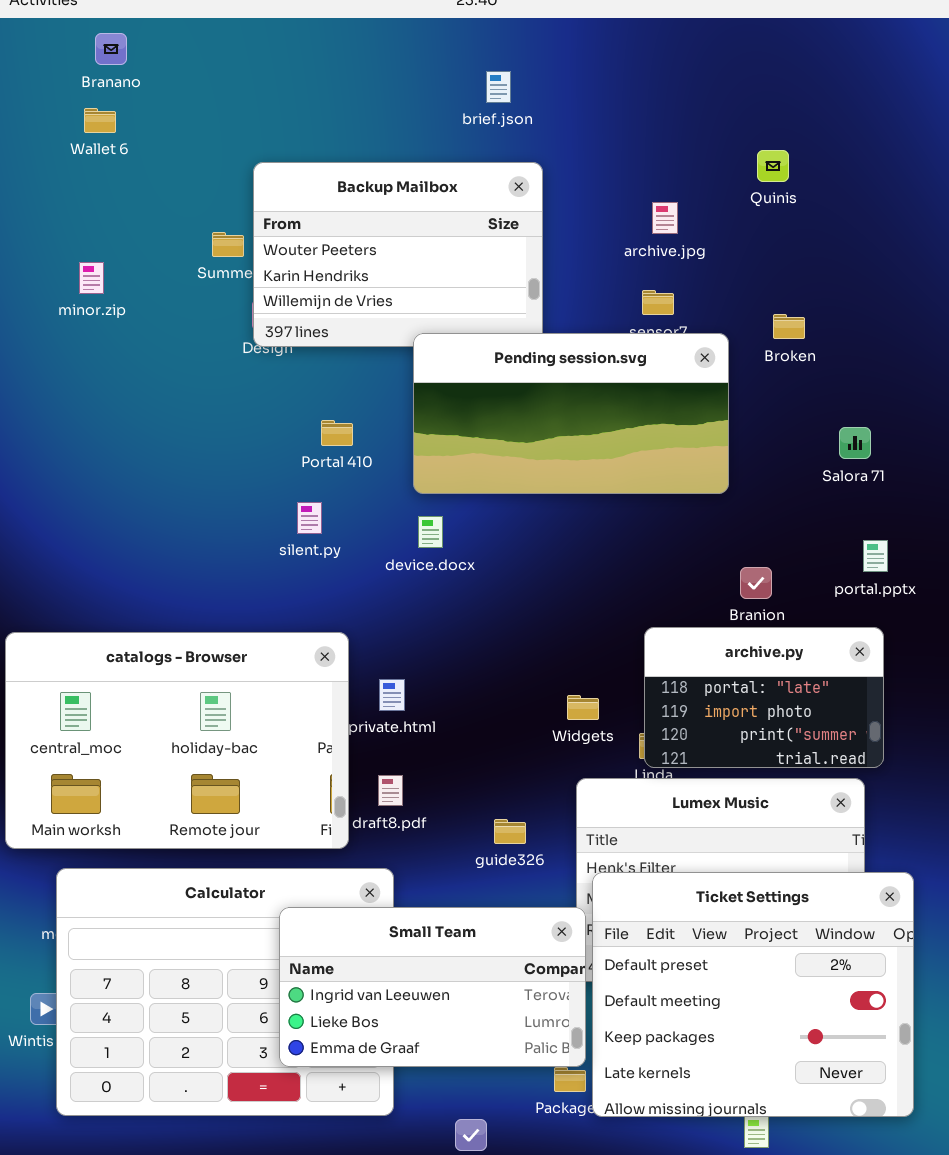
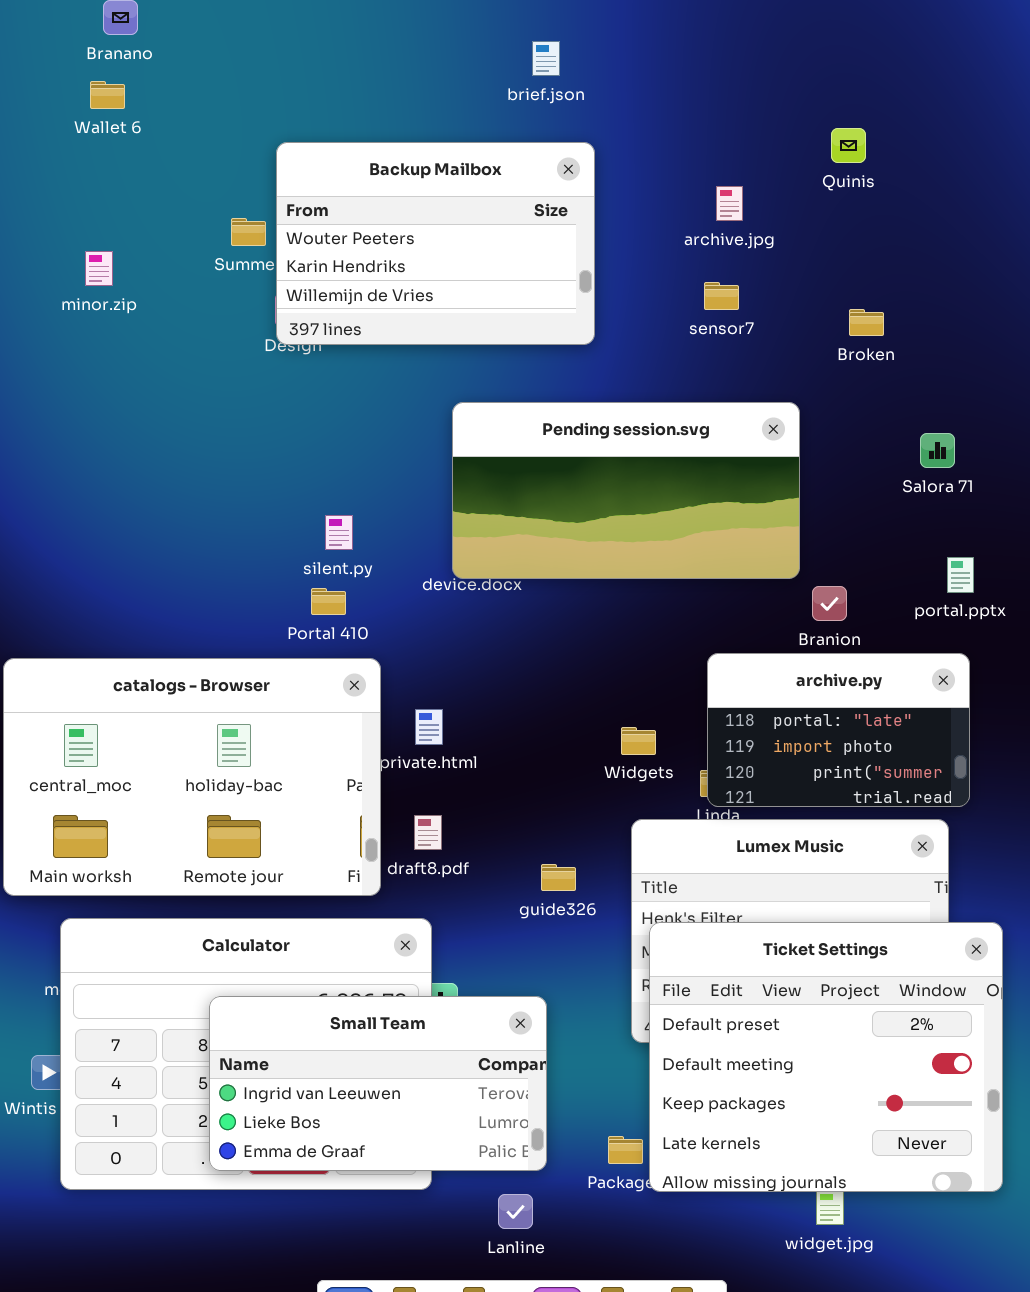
Pending session.svg: [413,333,729,494] -> [452,402,800,579], moved
Portal 410: [321,420,353,446] -> [311,588,346,615], moved
Small Team: [279,907,586,1067] -> [209,996,547,1171], moved

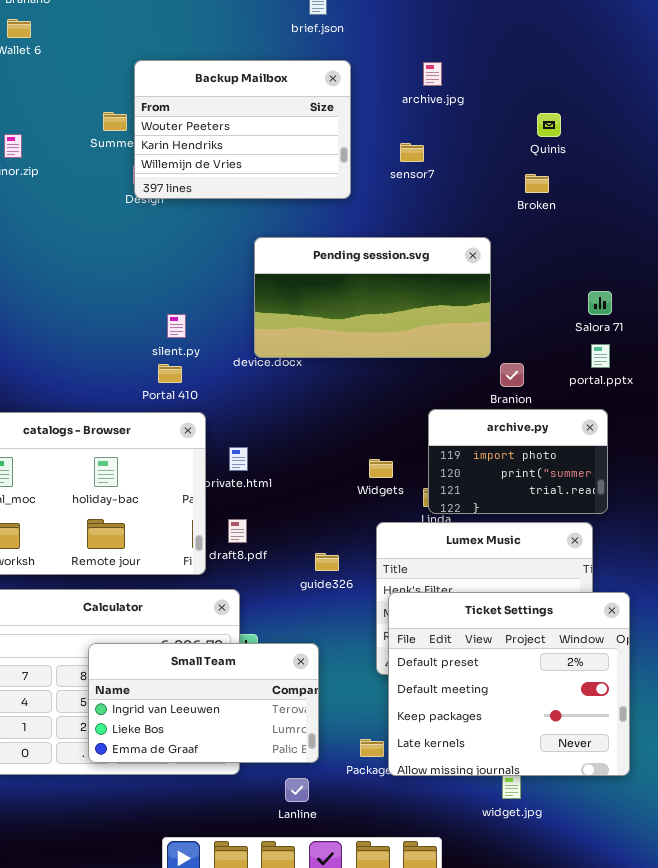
Quinis: [831,128,866,163] -> [537,113,561,137], moved
archive.jpg: [716,186,743,221] -> [423,62,442,86], moved
sensor7: [704,282,739,310] -> [400,143,424,162], moved
Salora 71: [920,433,955,468] -> [588,291,612,315], moved
archive.py: [707,653,970,807] -> [428,409,608,514], scrolled down 1 row

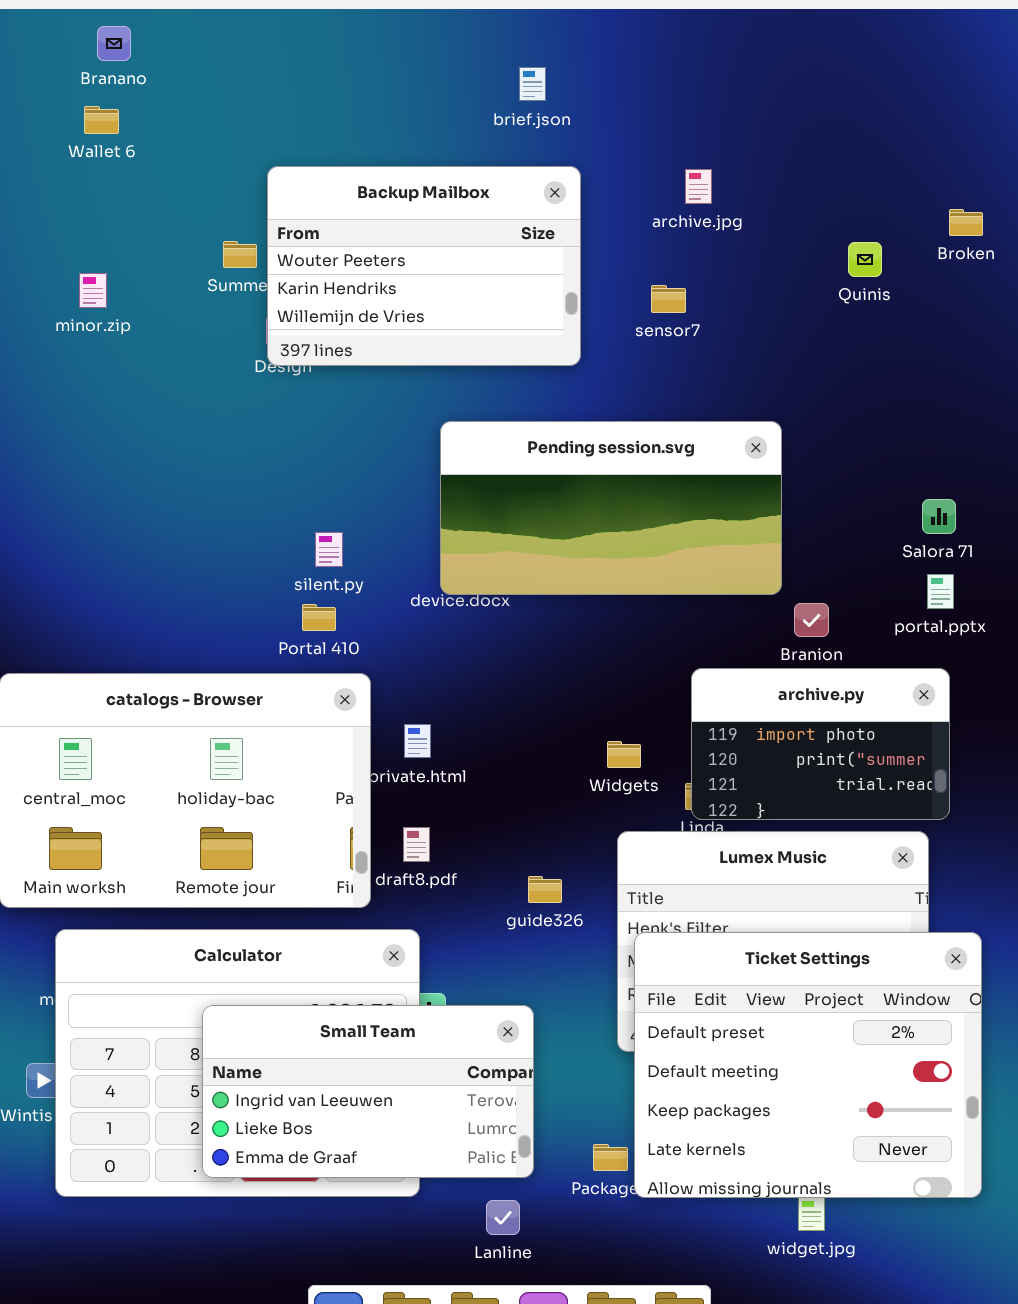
Broken: [525,174,549,193] -> [949,209,983,236], moved

